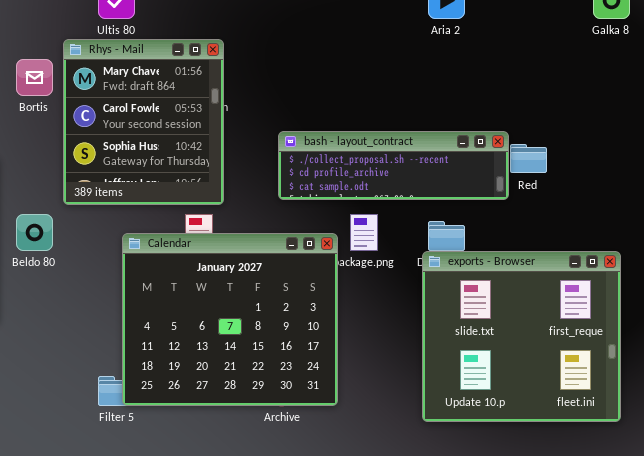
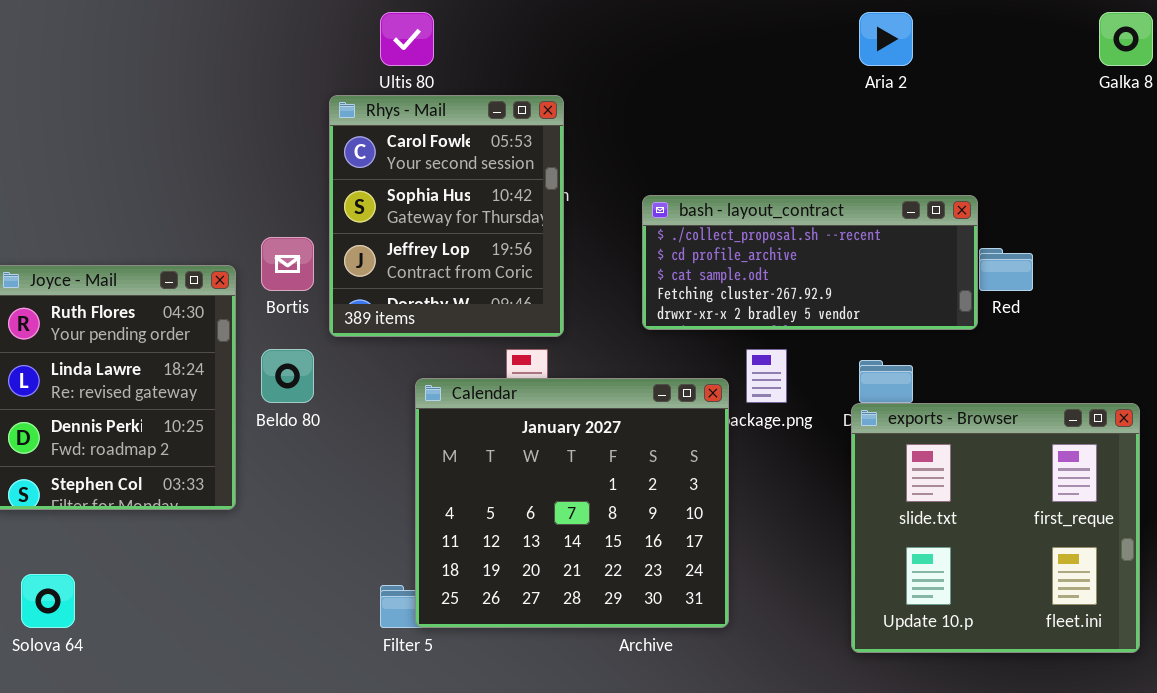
Rhys - Mail: [63,39,224,205] -> [329,95,564,337], scrolled down 1 row
Bortis: [16,59,53,96] -> [261,237,314,291], moved
bash - layout_contract: [278,131,509,200] -> [642,195,978,330], resized

